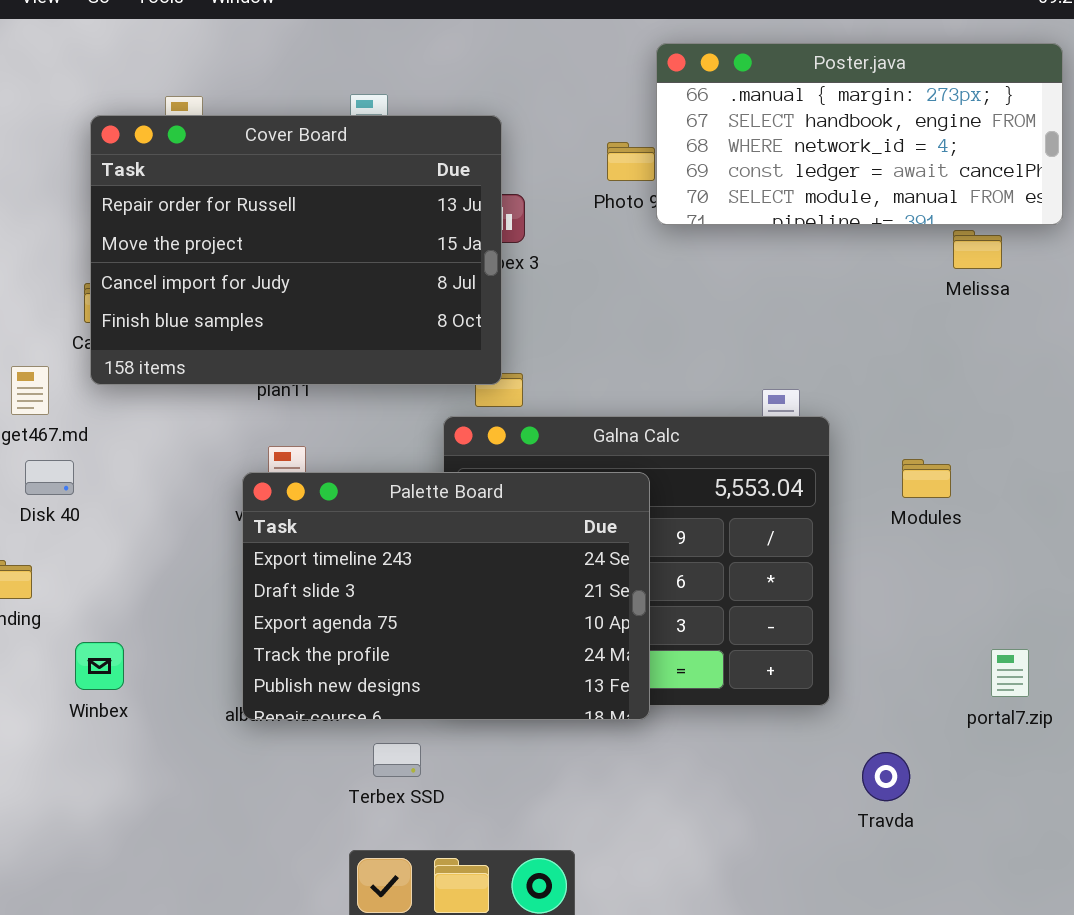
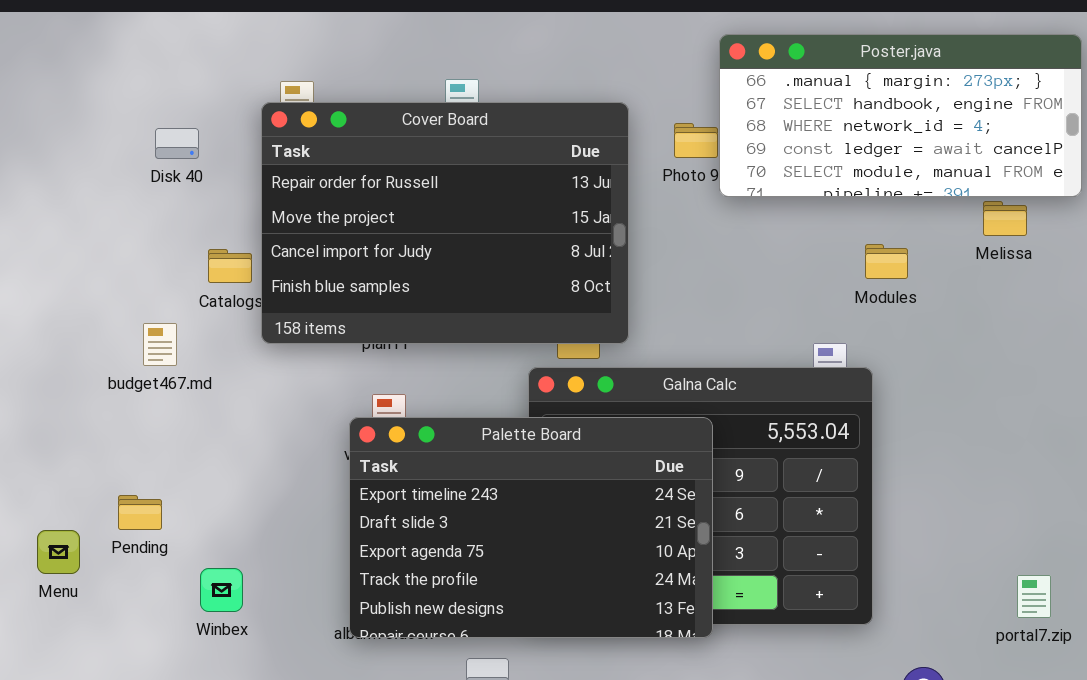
Cover Board: [90,115,502,385] -> [261,102,629,344], moved
Modules: [902,459,951,498] -> [865,244,908,279], moved
Disk 40: [25,460,74,495] -> [155,128,199,159], moved

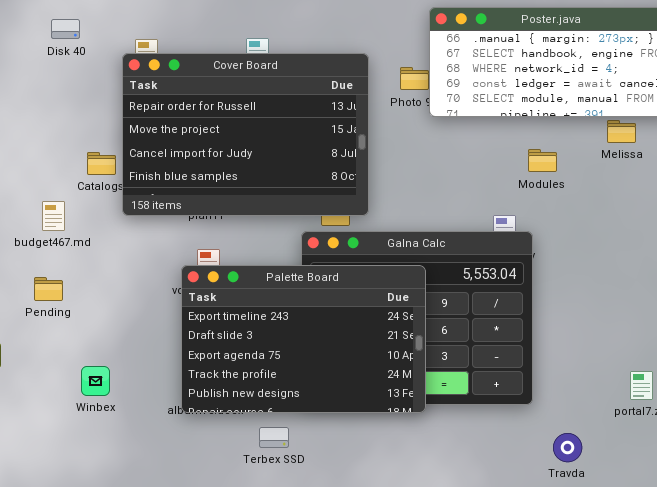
Disk 40: [155,128,199,159] -> [51,19,80,39], moved
Pending: [118,495,162,530] -> [34,277,63,301], moved

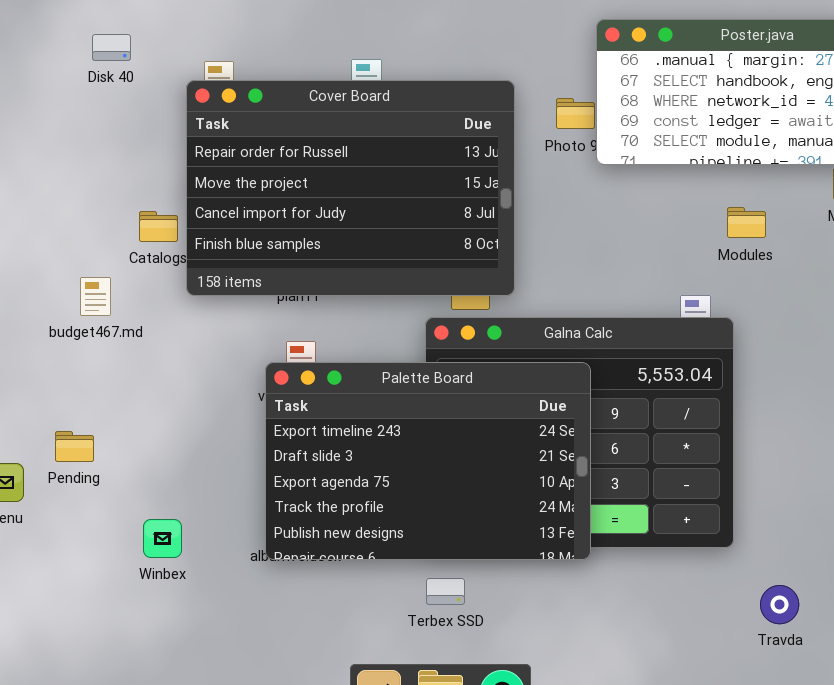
Pending: [34,277,63,301] -> [55,431,94,462], moved
Winbex: [81,366,110,396] -> [143,519,182,558], moved
Terbex SSD: [259,427,289,448] -> [426,578,465,605], moved

